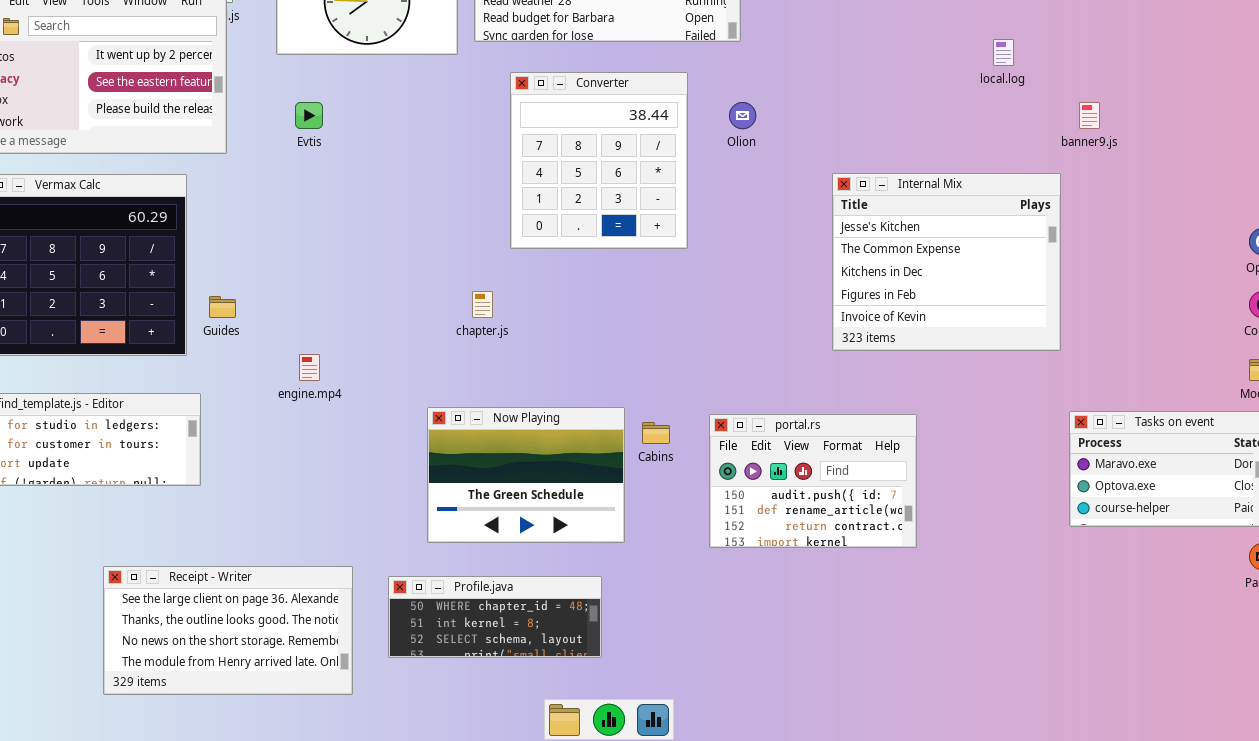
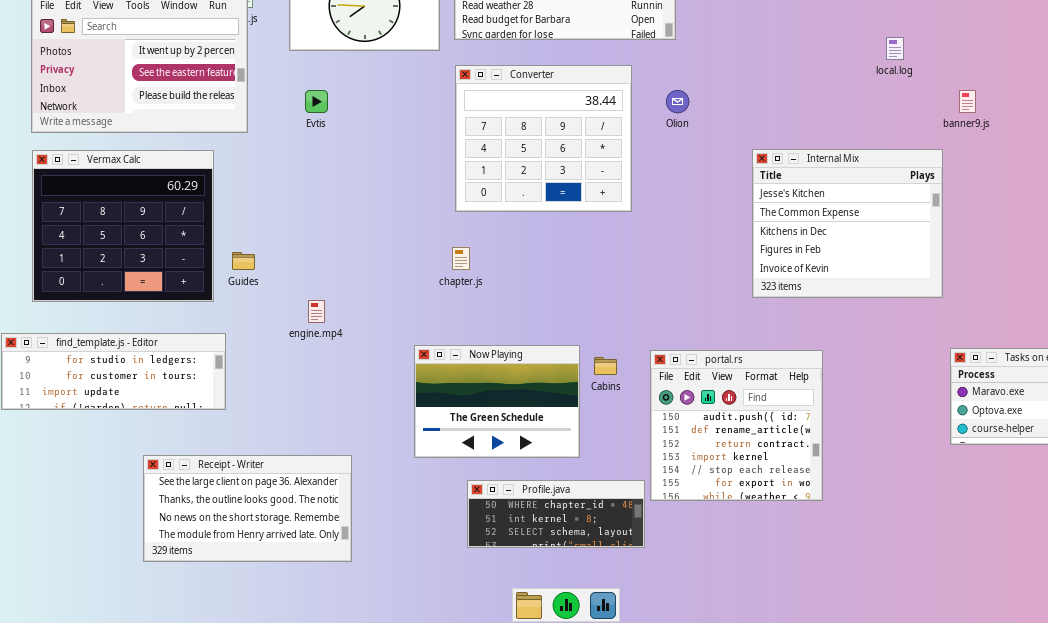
Converter: [510,72,688,249] -> [455,65,632,212], resized
portal.rs: [709,414,917,548] -> [650,350,823,501], resized
Receipt - Writer: [103,566,353,695] -> [143,455,352,562], moved
Profile.java: [388,576,602,658] -> [467,480,645,548], moved

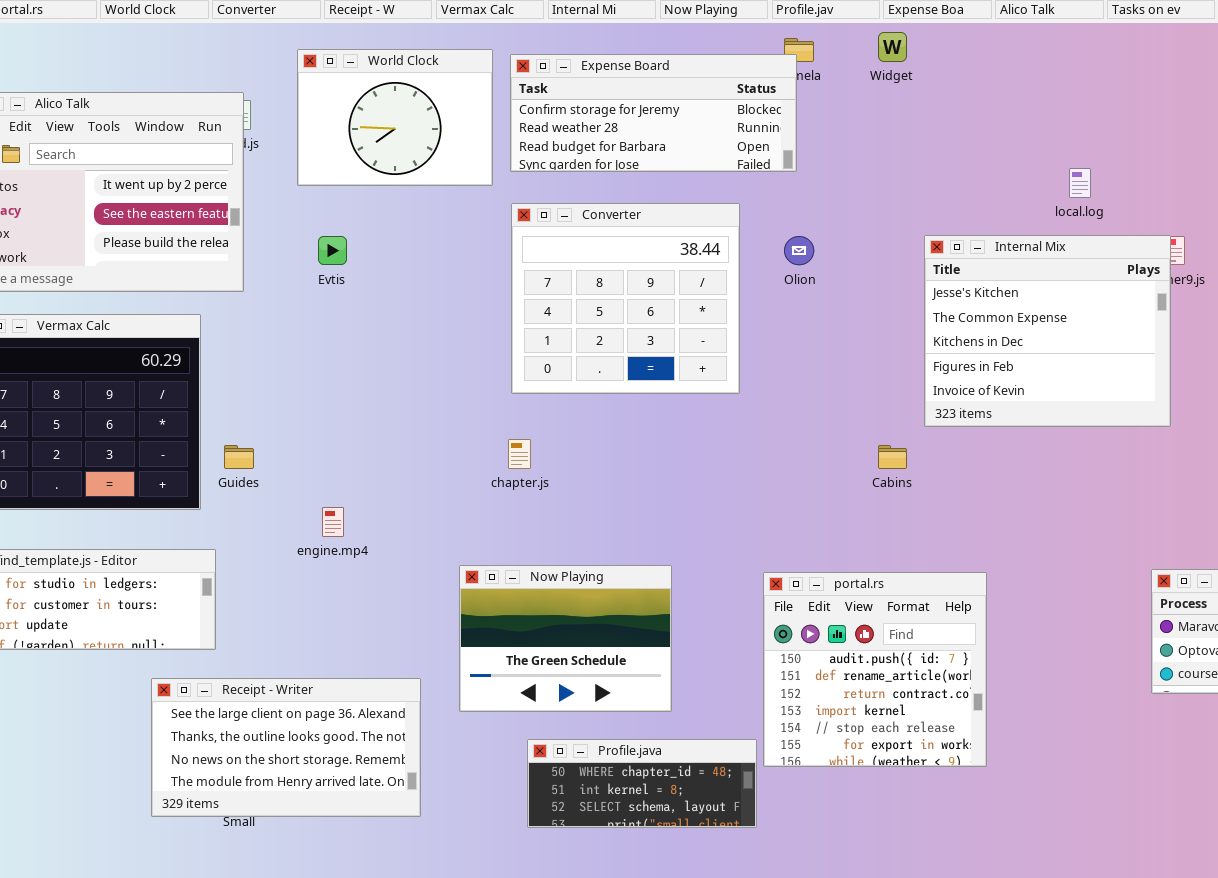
Internal Mix: [752,149,943,298] -> [924,235,1171,427], moved
Cabins: [594,357,617,375] -> [878,445,907,469], moved
Receipt - Writer: [143,455,352,562] -> [151,678,421,817], moved

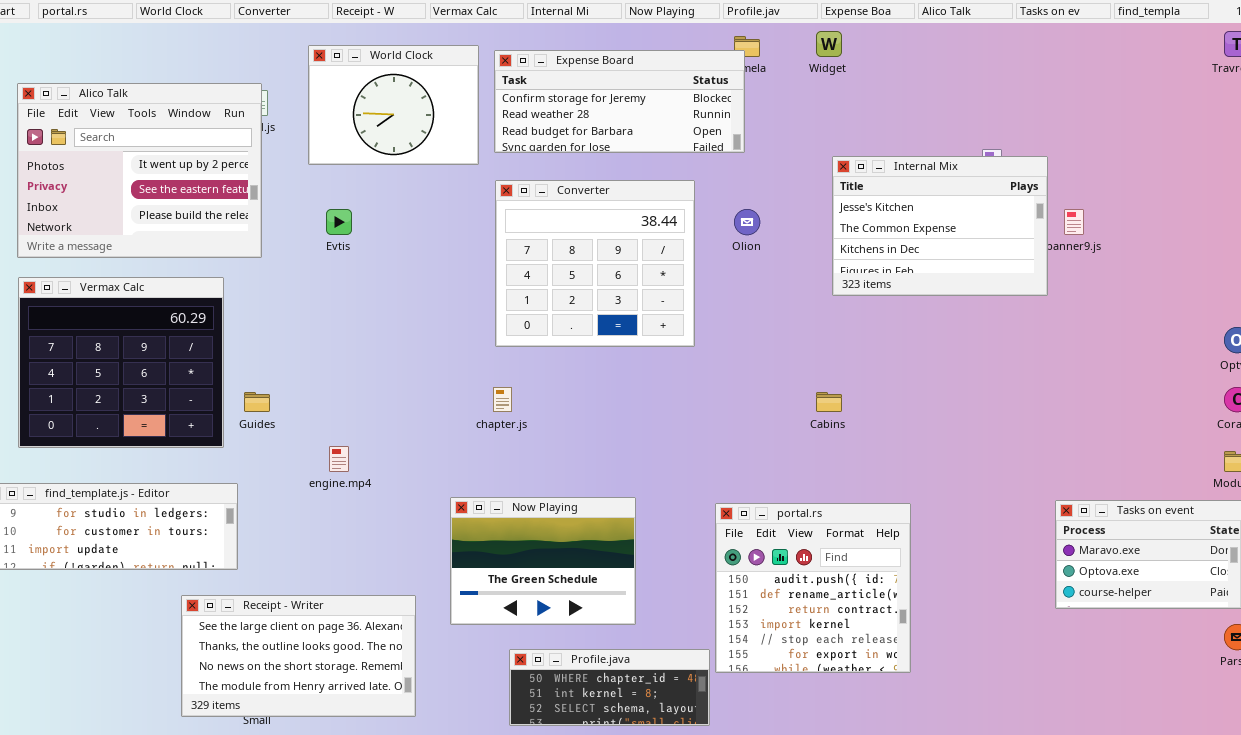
Internal Mix: [924,235,1171,427] -> [832,156,1048,296], moved, resized

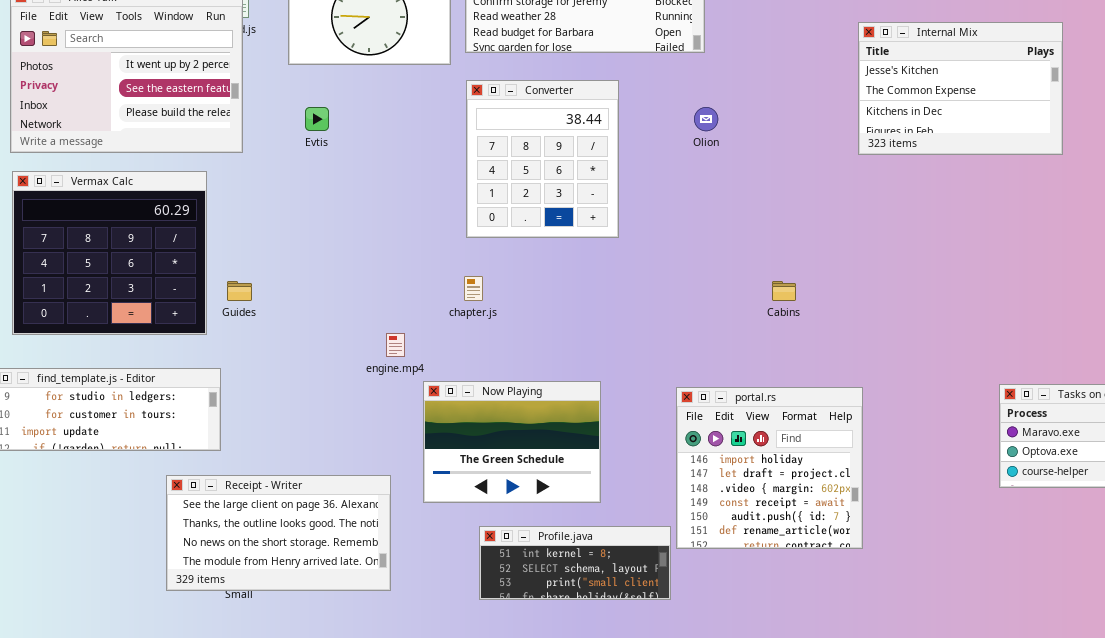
Internal Mix: [832,156,1048,296] -> [858,22,1063,155], moved
Converter: [495,180,695,347] -> [466,80,619,238], resized
engine.mp4: [329,446,349,472] -> [386,333,405,357], moved
portal.rs: [715,503,911,673] -> [676,387,863,549], scrolled up 4 rows
Profile.java: [509,649,710,726] -> [479,526,671,600], scrolled down 1 row

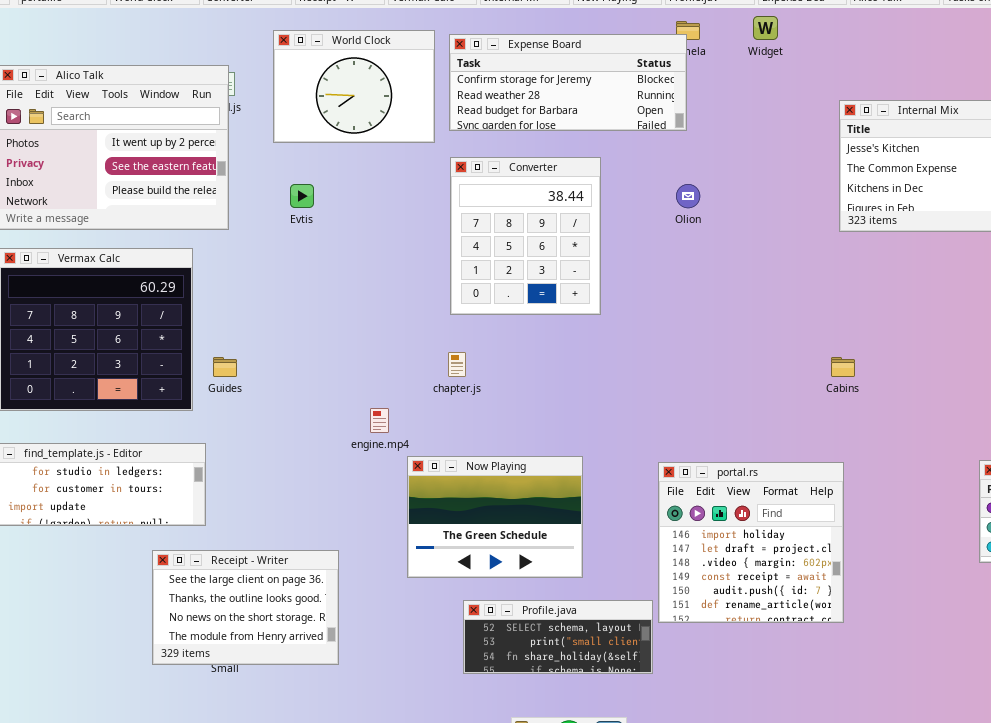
Cabins: [772,281,796,301] -> [831,357,855,377], moved
Receipt - Writer: [166,475,391,591] -> [152,550,339,665], resized
Profile.java: [479,526,671,600] -> [463,600,653,674], scrolled down 1 row

